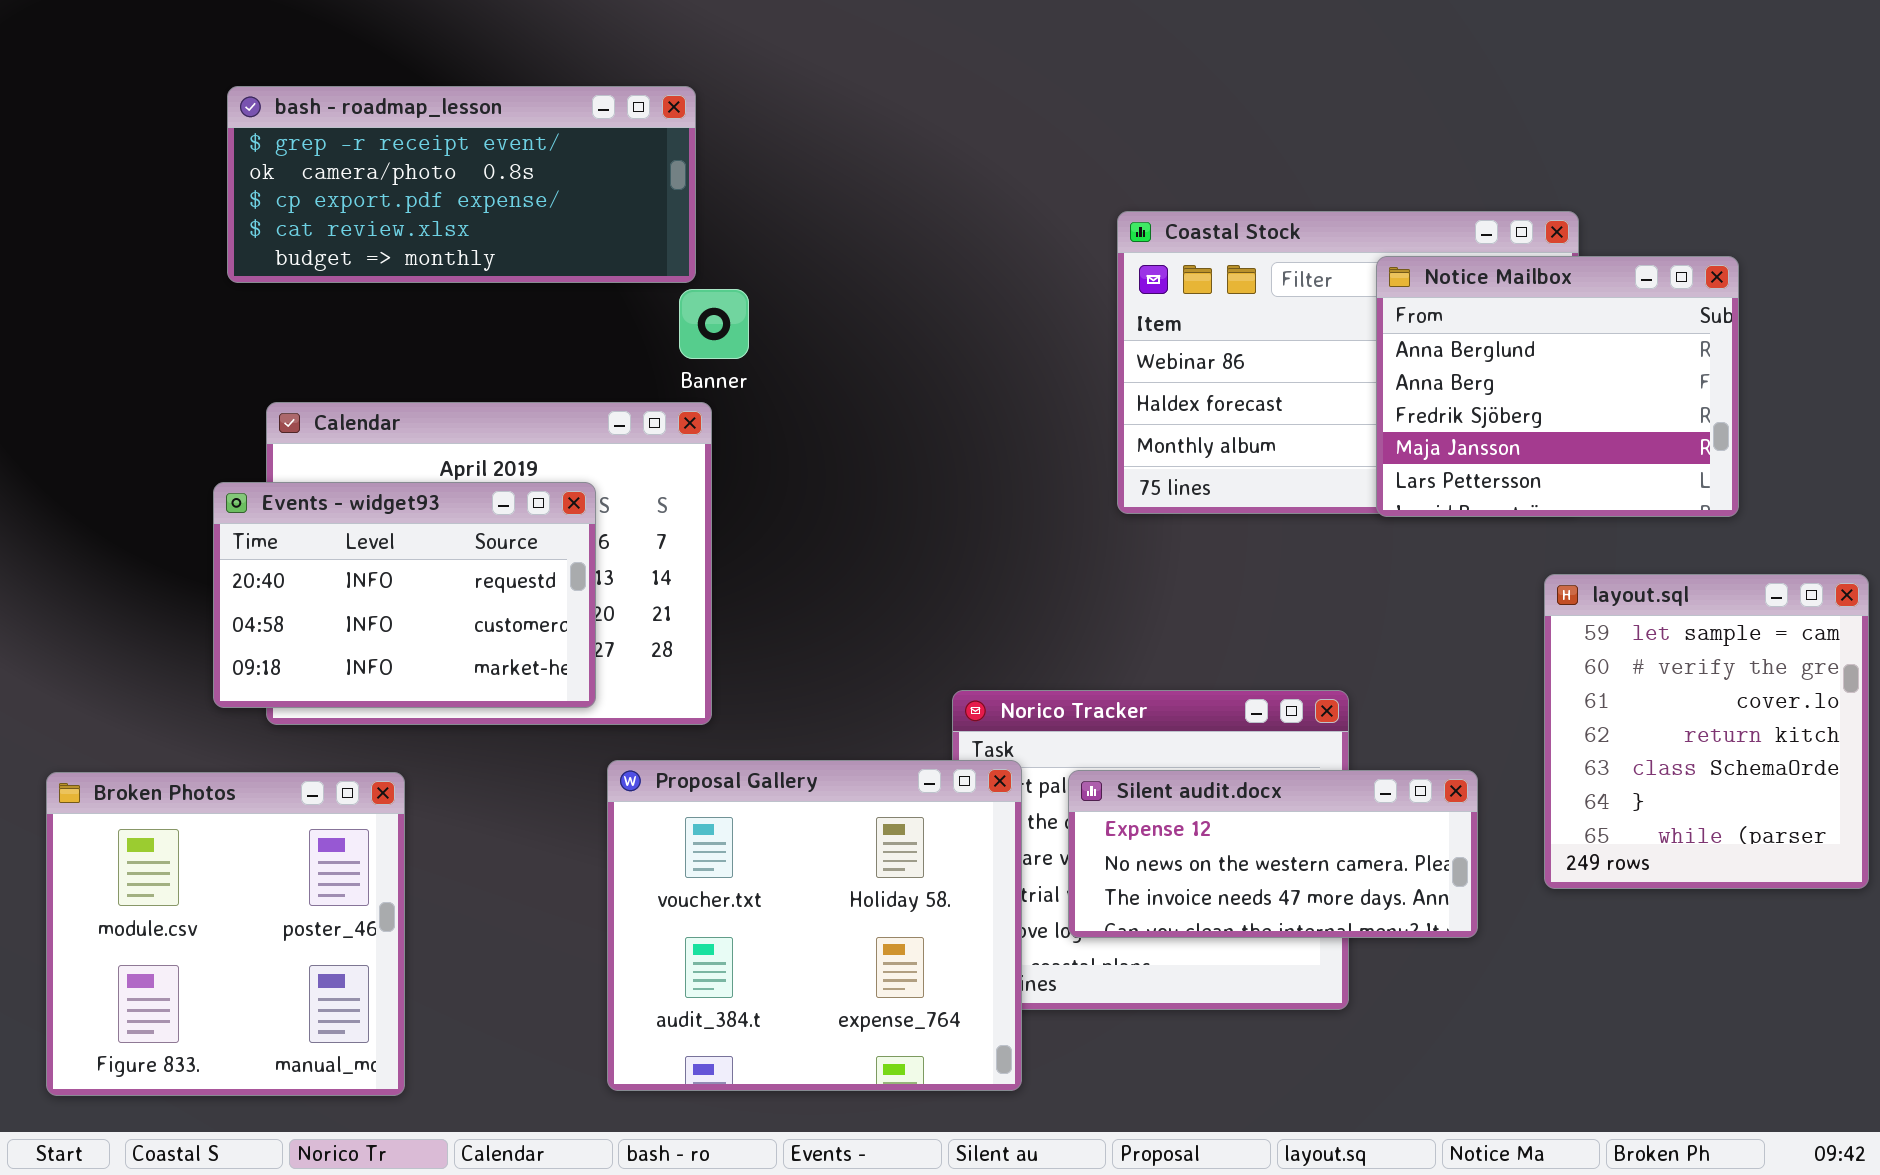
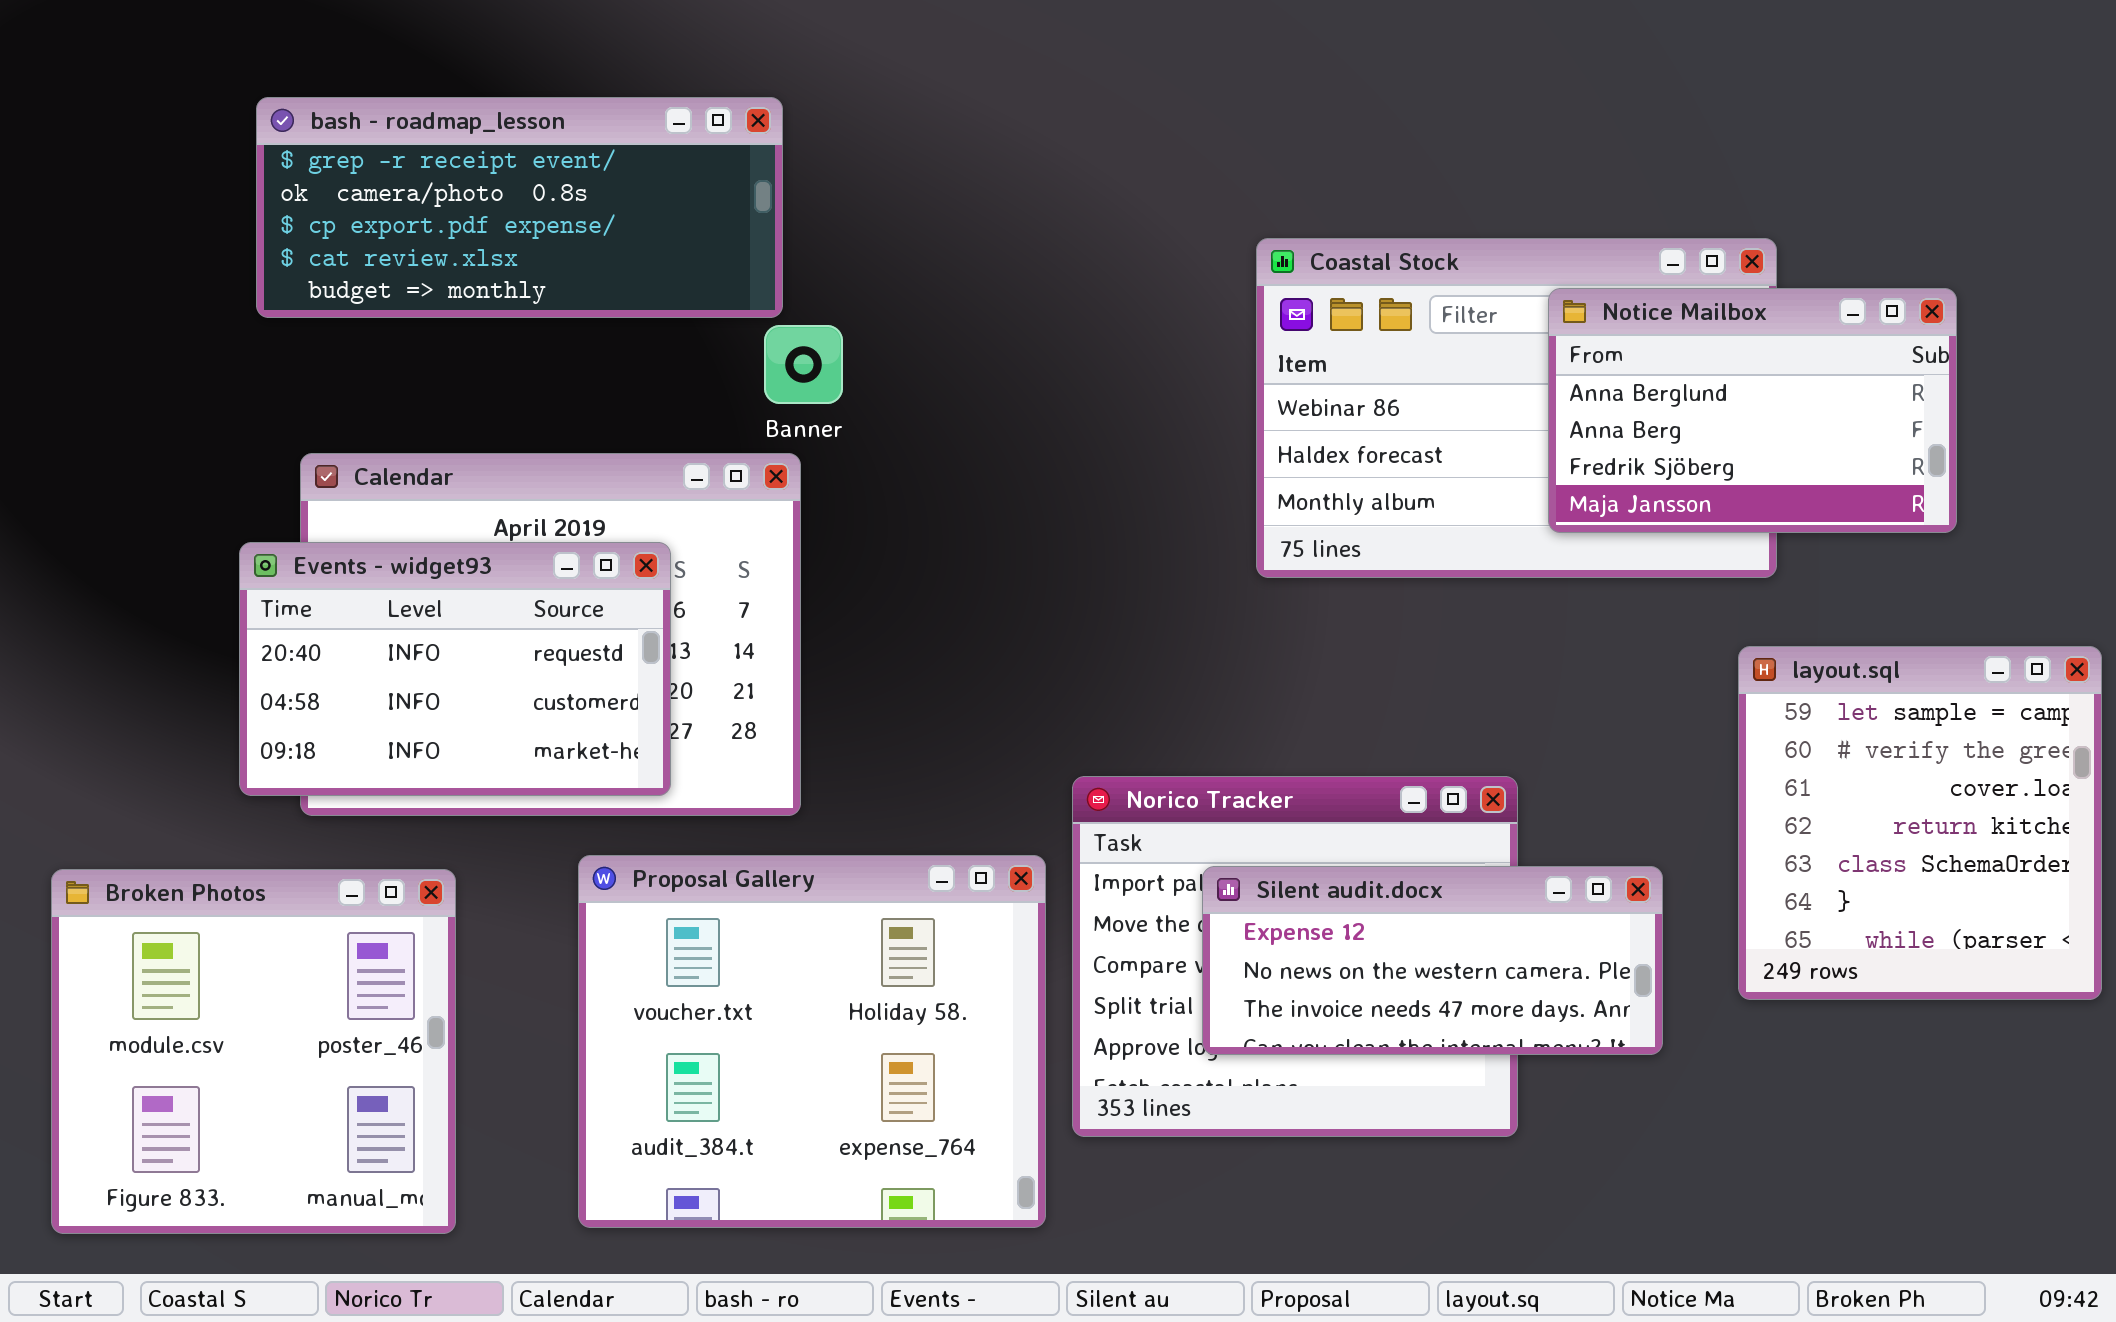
Notice Mailbox: [1376,256,1739,517] -> [1548,288,1957,533], resized
Proposal Gallery: [607,760,1022,1091] -> [578,855,1046,1228], moved

